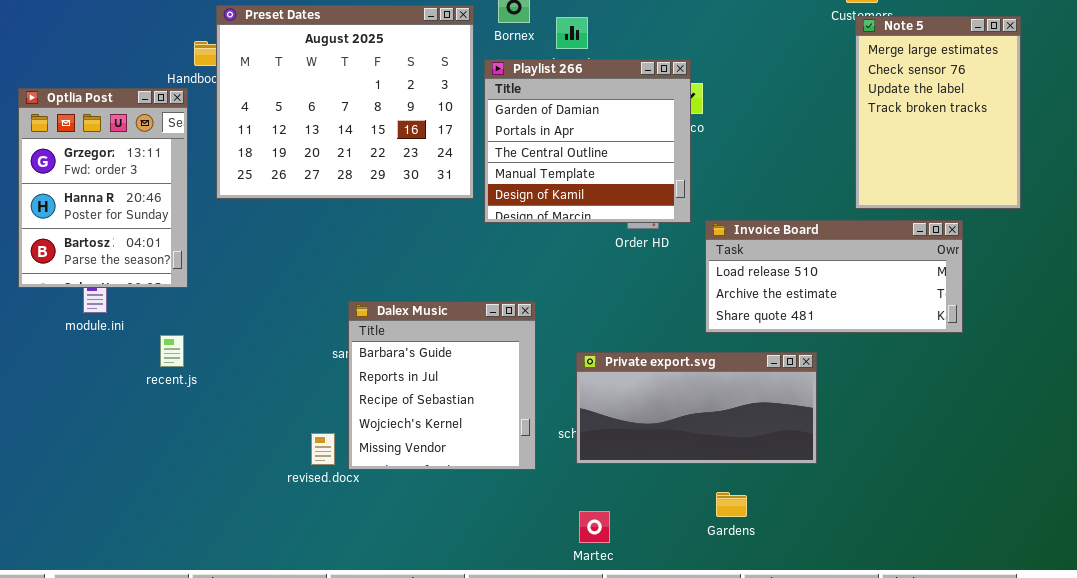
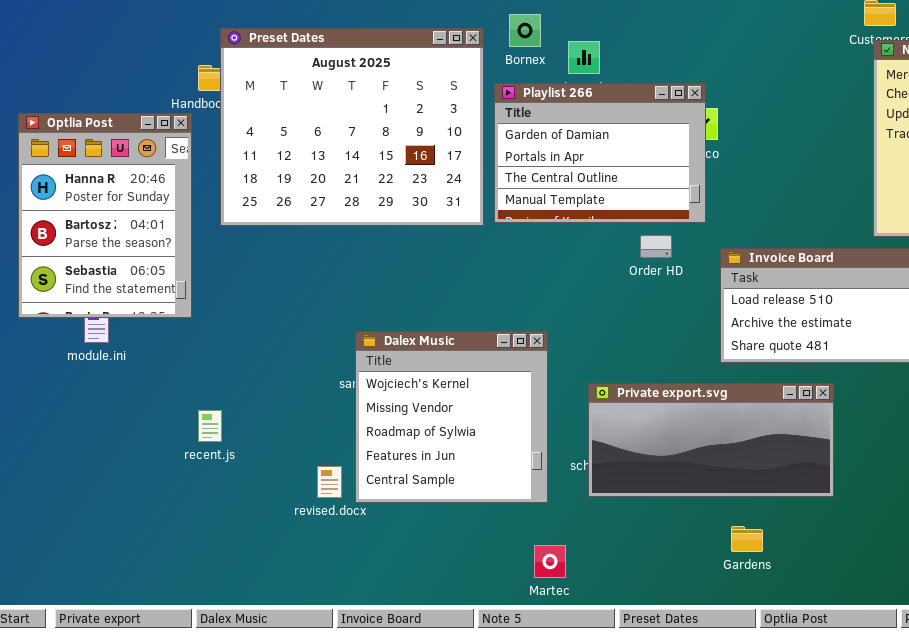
Playlist 266: [484,59,691,223] -> [494,83,706,223], resized
Optlia Post: [18,88,188,288] -> [18,113,192,318], scrolled down 1 row
Dalex Music: [348,301,536,470] -> [355,331,548,503], scrolled down 3 rows
recent.js: [160,335,184,367] -> [198,410,222,442], moved
Martec: [579,511,610,543] -> [534,545,566,578], moved

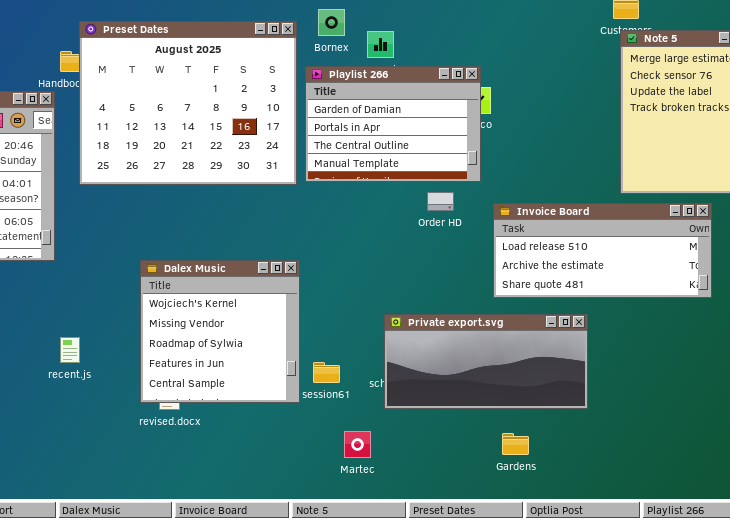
Dalex Music: [355,331,548,503] -> [140,260,300,403], moved
Martec: [534,545,566,578] -> [344,431,371,458], moved

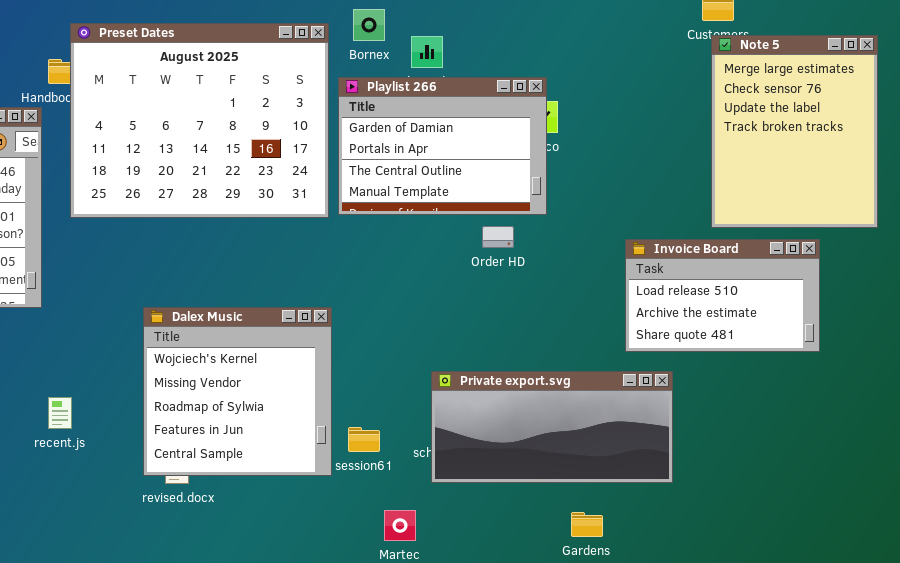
Invoice Board: [493,203,712,298] -> [625,239,820,352], resized

